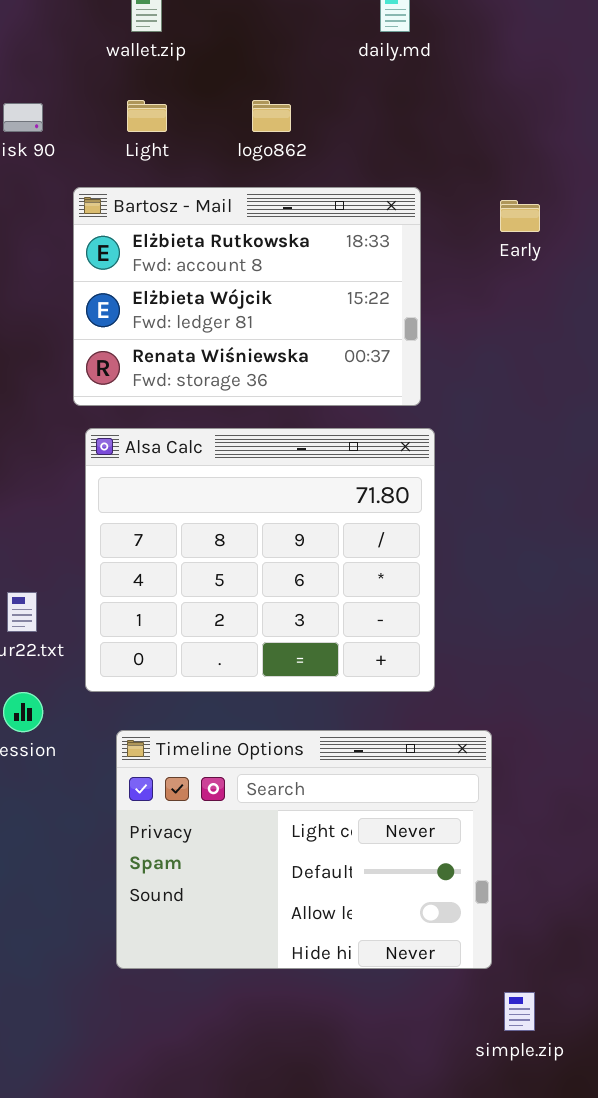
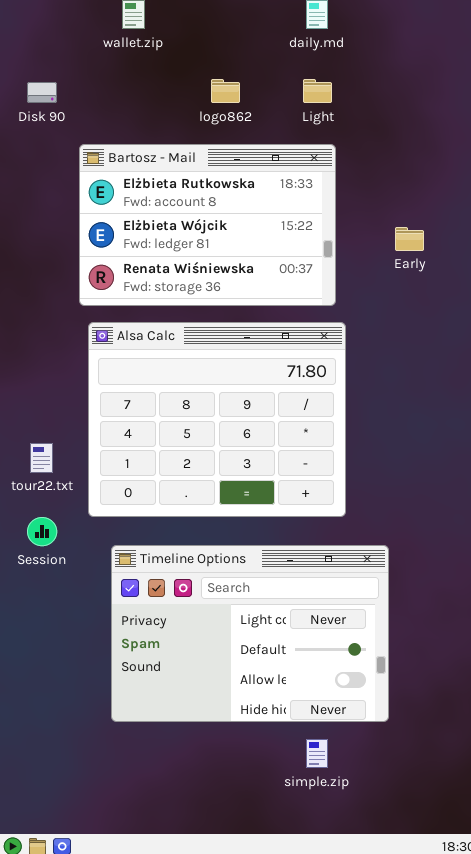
Light: [127,100,167,132] -> [303,79,332,103], moved
Early: [500,200,540,232] -> [395,227,424,251], moved
simple.zip: [504,992,535,1031] -> [306,739,328,768], moved

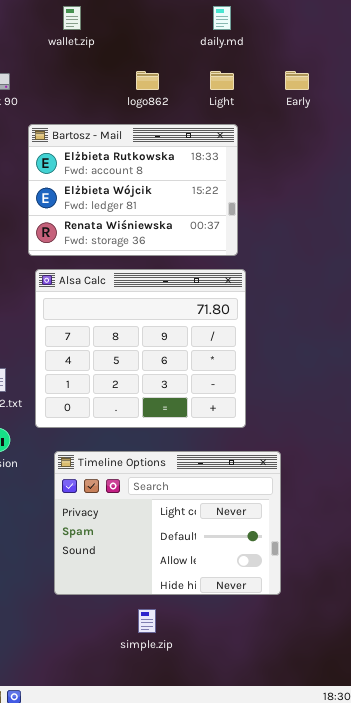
Early: [395,227,424,251] -> [285,71,309,90], moved
simple.zip: [306,739,328,768] -> [138,609,156,633], moved

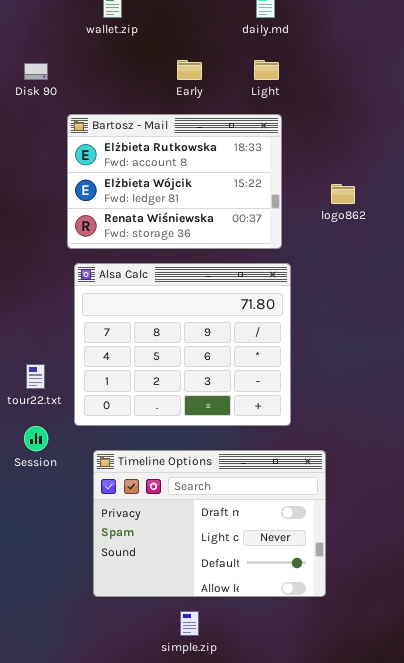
logo862: [136,71,159,90] -> [331,184,355,204], moved
Early: [285,71,309,90] -> [177,60,202,80], moved
Timeline Options: [54,451,281,595] -> [93,450,326,597], scrolled up 1 row

